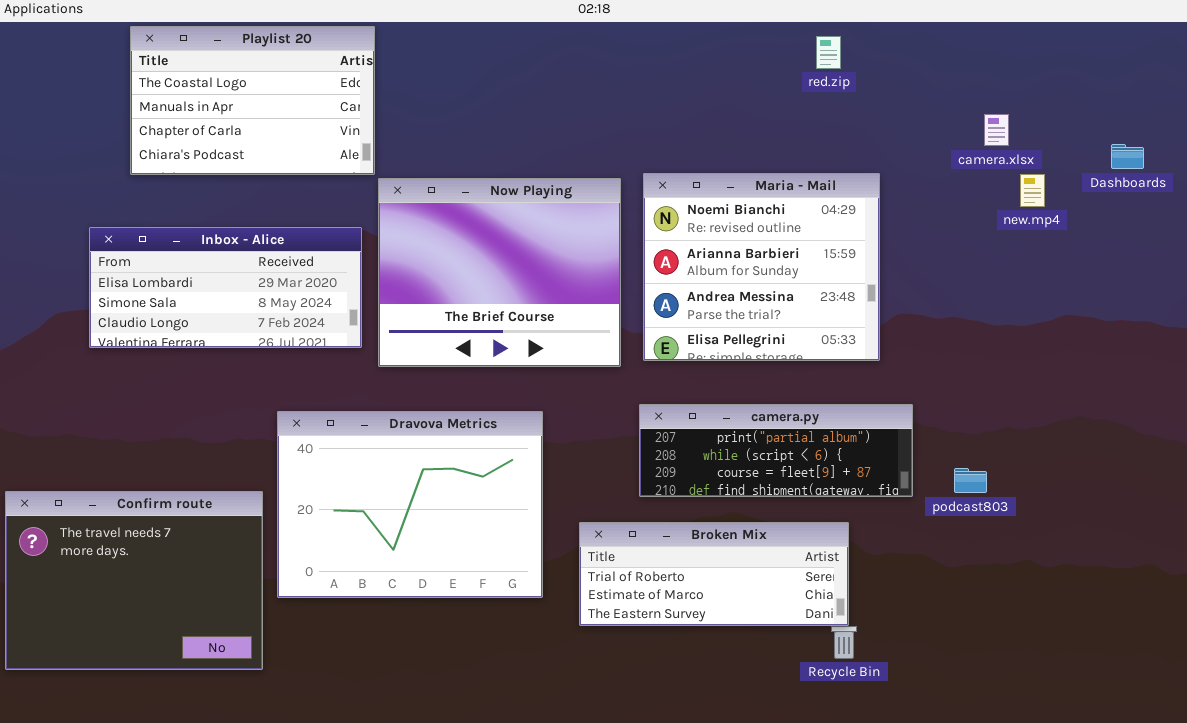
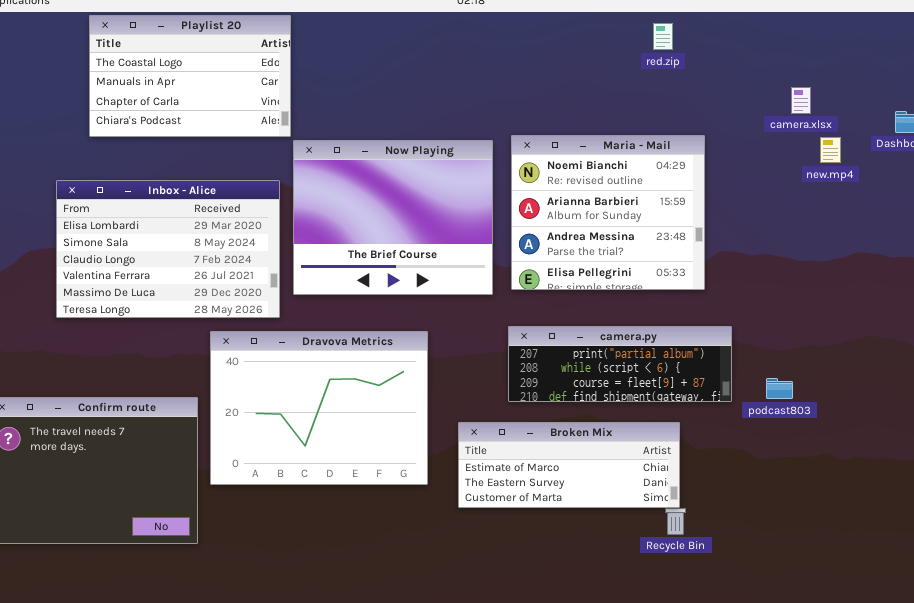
Inbox - Alice: [89,227,362,348] -> [56,180,280,318], resized
Broken Mix: [579,522,849,626] -> [458,422,680,508], scrolled down 1 row

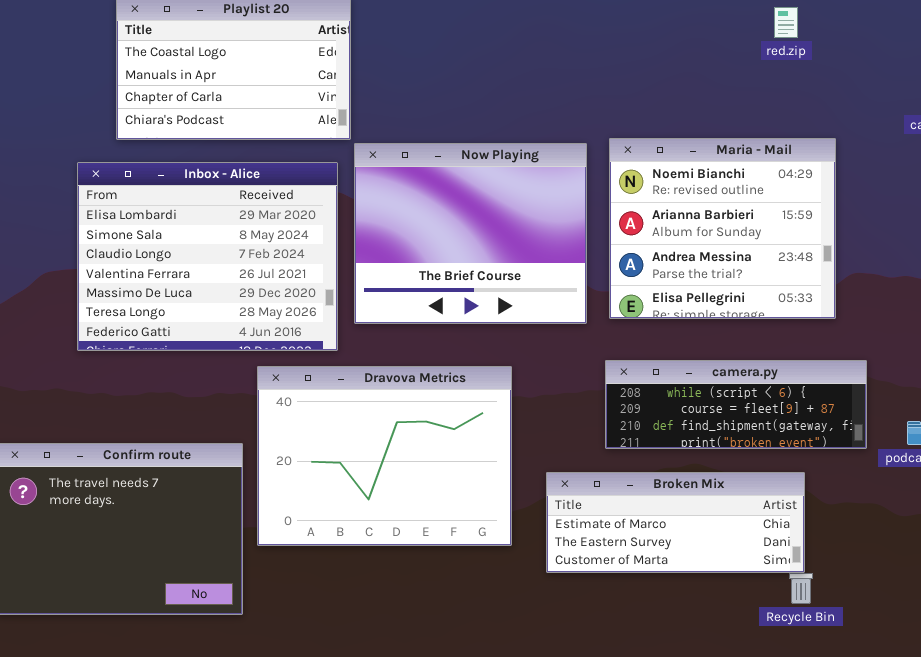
Inbox - Alice: [56,180,280,318] -> [77,162,338,351], resized
camera.py: [508,326,732,402] -> [605,360,867,449], scrolled down 1 row

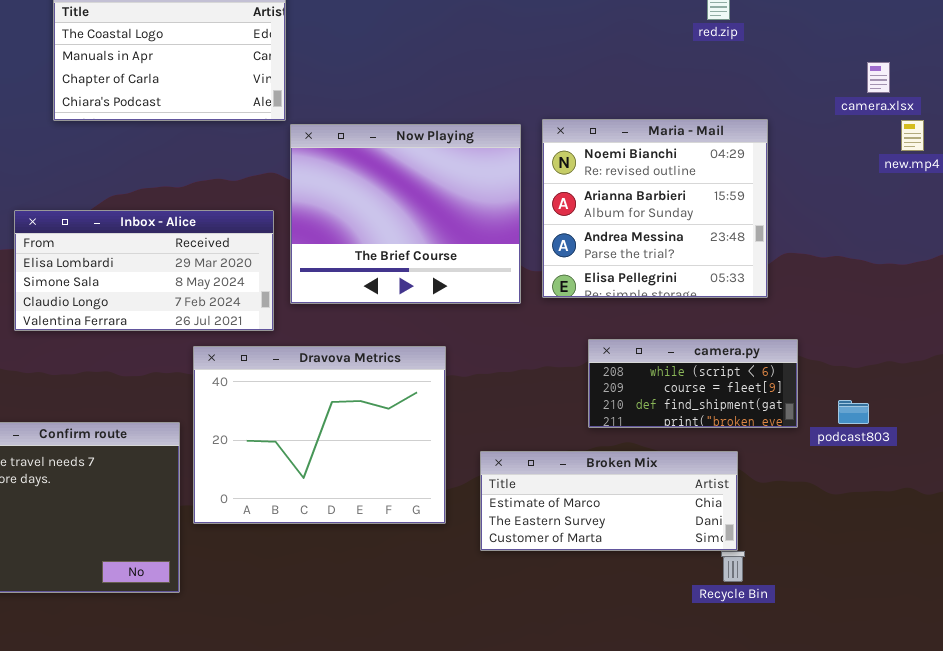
Inbox - Alice: [77,162,338,351] -> [14,210,274,331], resized
camera.py: [605,360,867,449] -> [588,339,798,428], resized

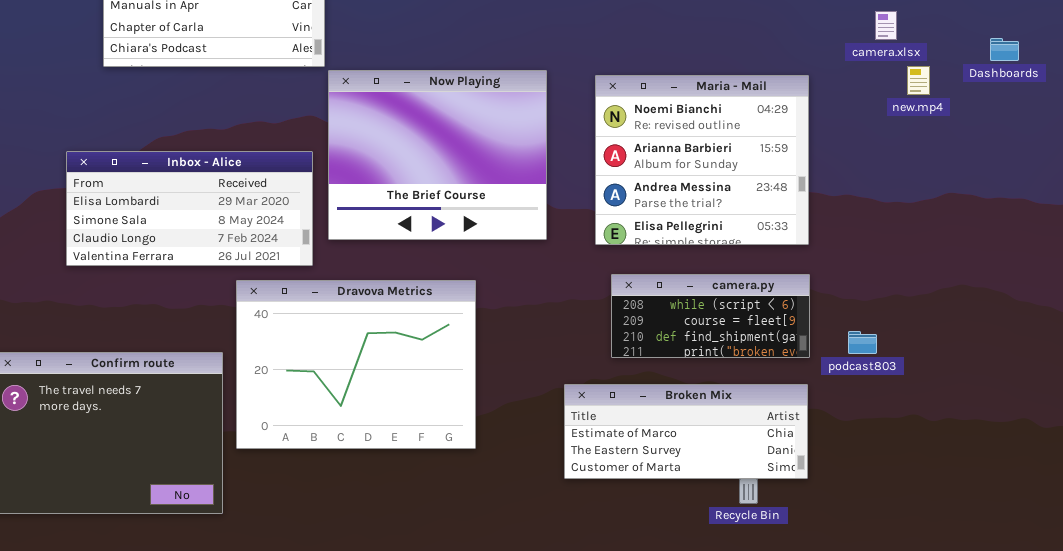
Maria - Mail: [542,119,768,298] -> [595,75,809,245], moved
Broken Mix: [480,451,738,551] -> [564,384,808,479], moved

